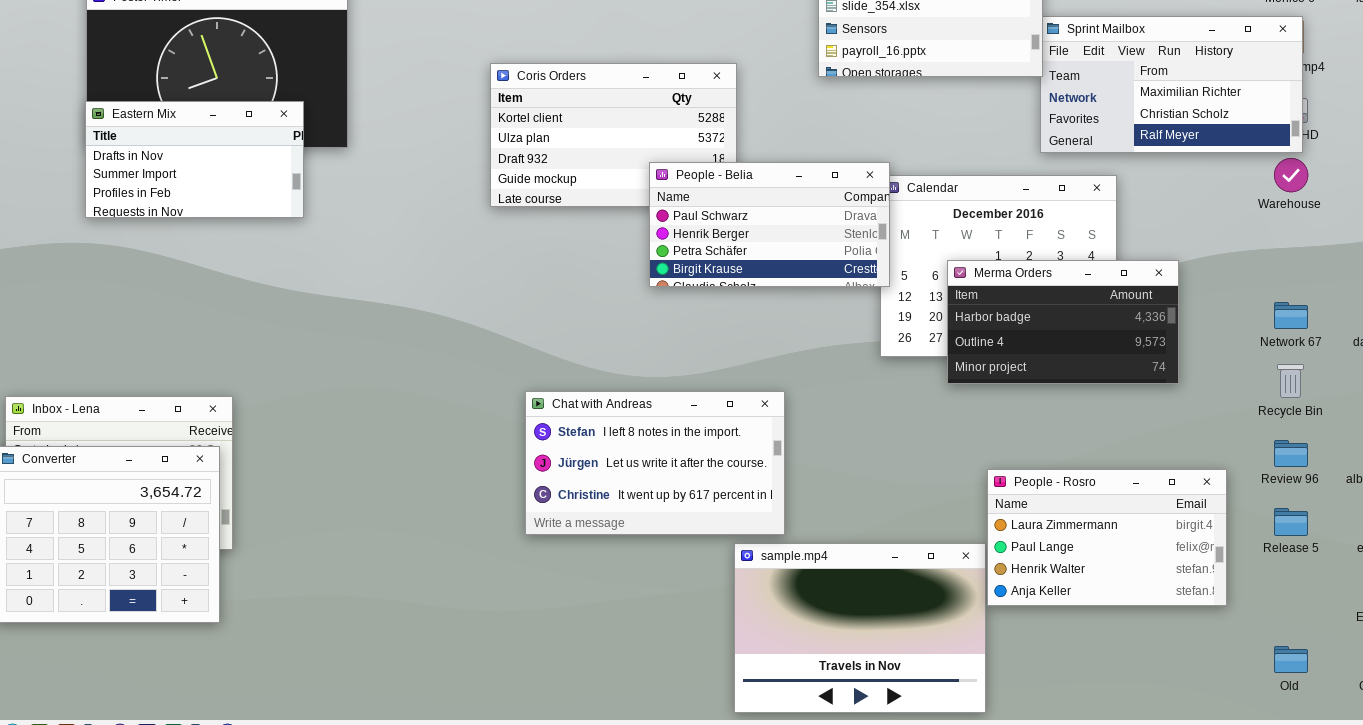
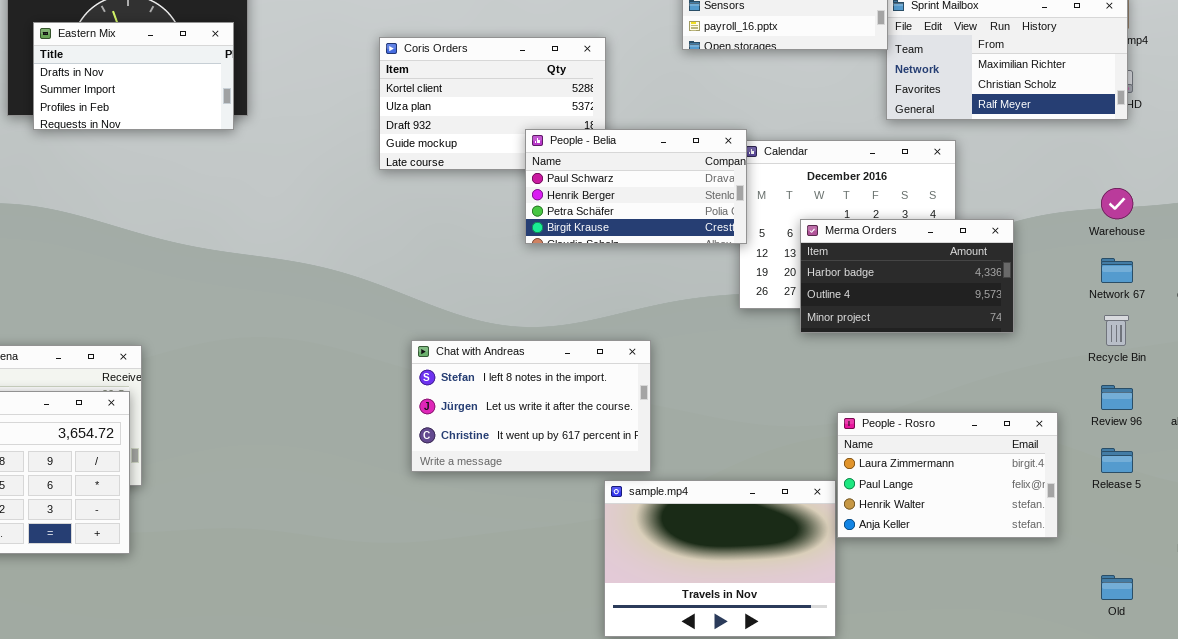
Eastern Mix: [85,101,304,218] -> [33,22,234,130], moved
Warehouse: [1274,158,1308,192] -> [1101,188,1133,219], moved

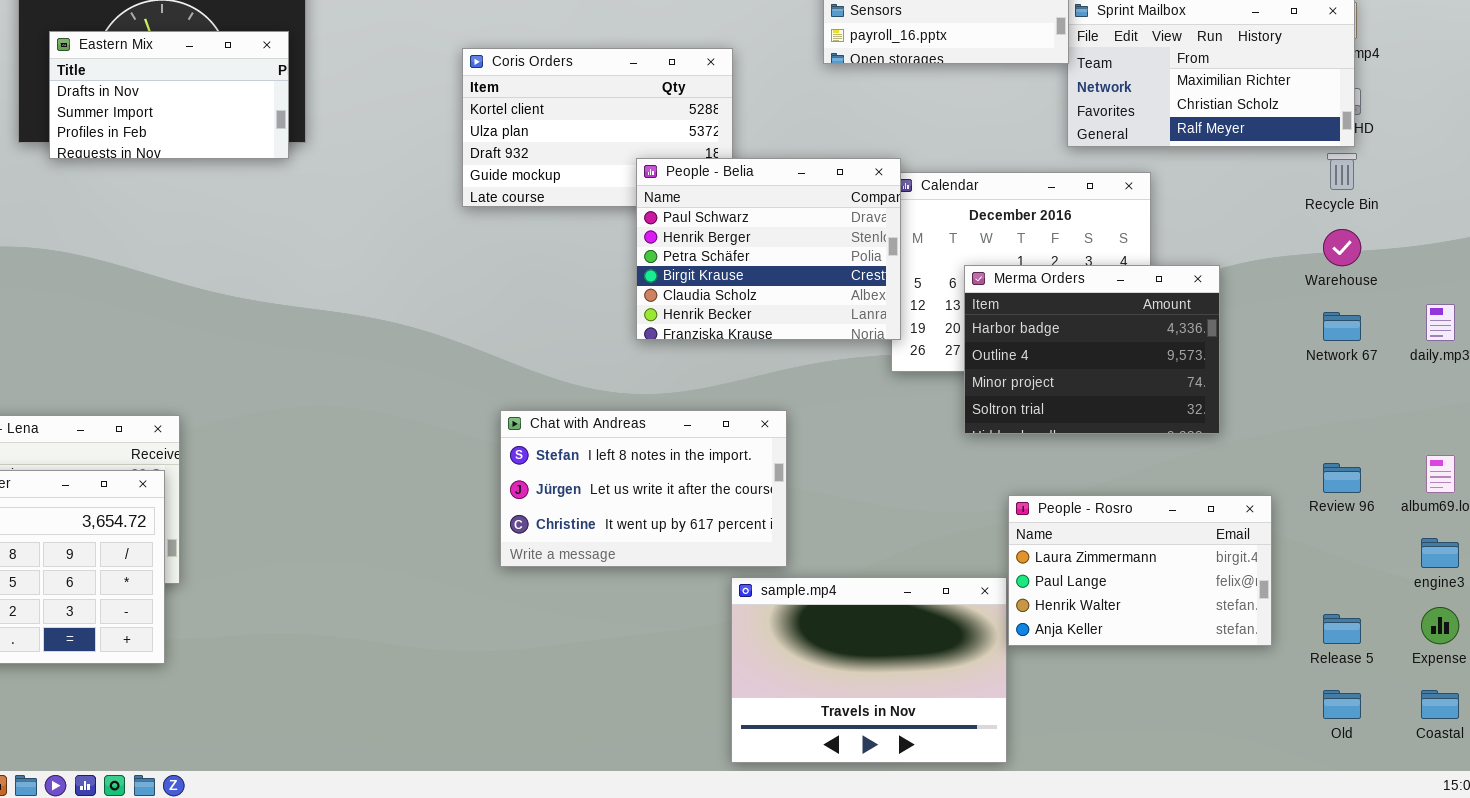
People - Belia: [525,129,747,244] -> [636,158,901,340], resized
Merma Orders: [800,219,1014,333] -> [964,265,1220,434], resized
Recycle Bin: [1104,315,1129,346] -> [1327,153,1357,190], moved
Release 5: [1101,448,1133,473] -> [1323,614,1361,644], moved

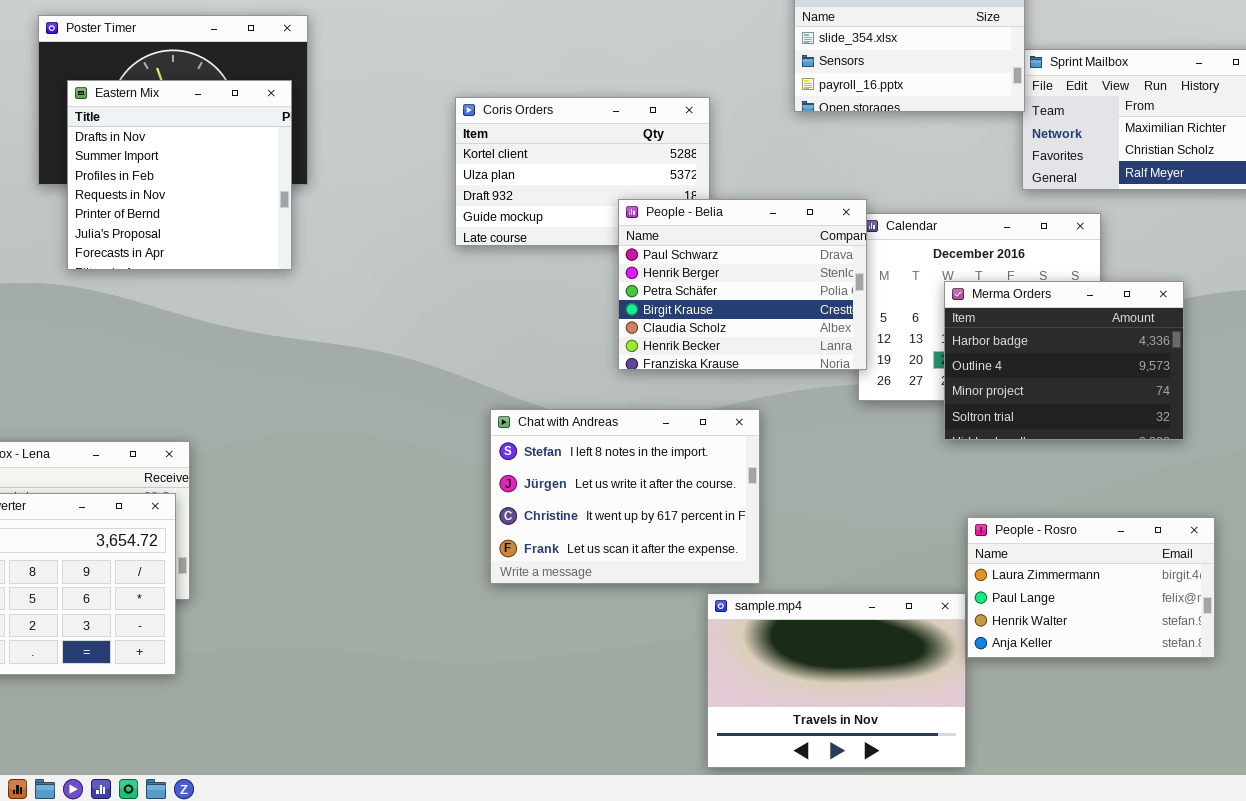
Eastern Mix: [49,31,289,159] -> [67,80,292,270], resized
Merma Orders: [964,265,1220,434] -> [944,281,1184,440], moved
Chat with Andreas: [500,410,787,567] -> [490,409,760,584], resized

